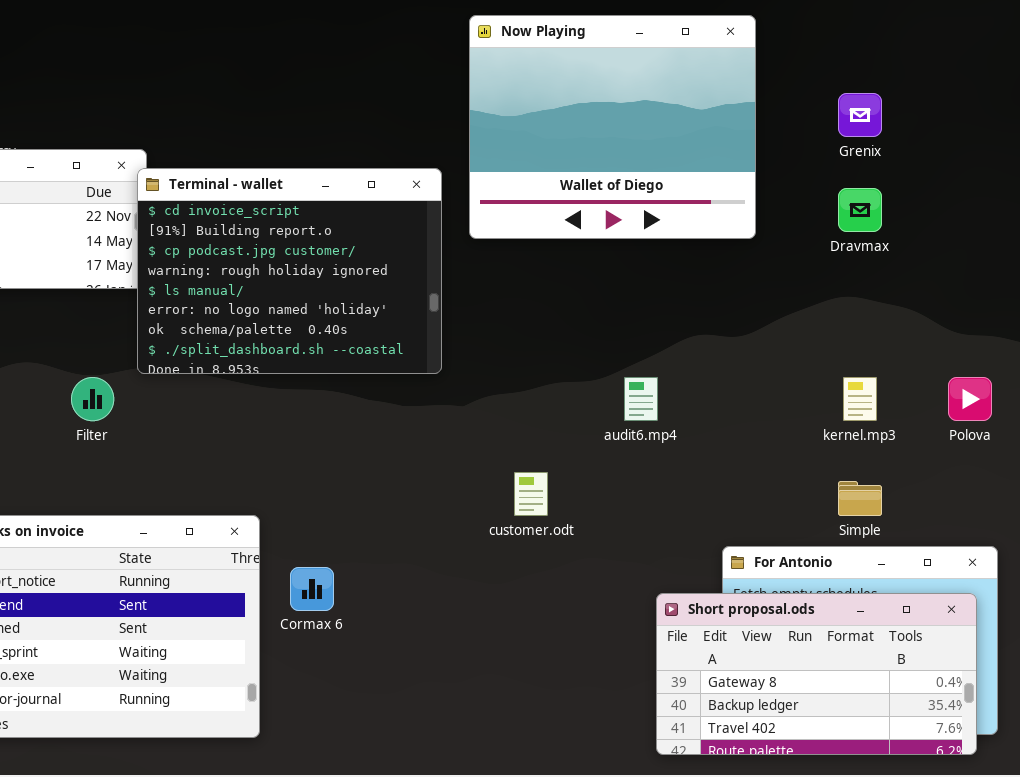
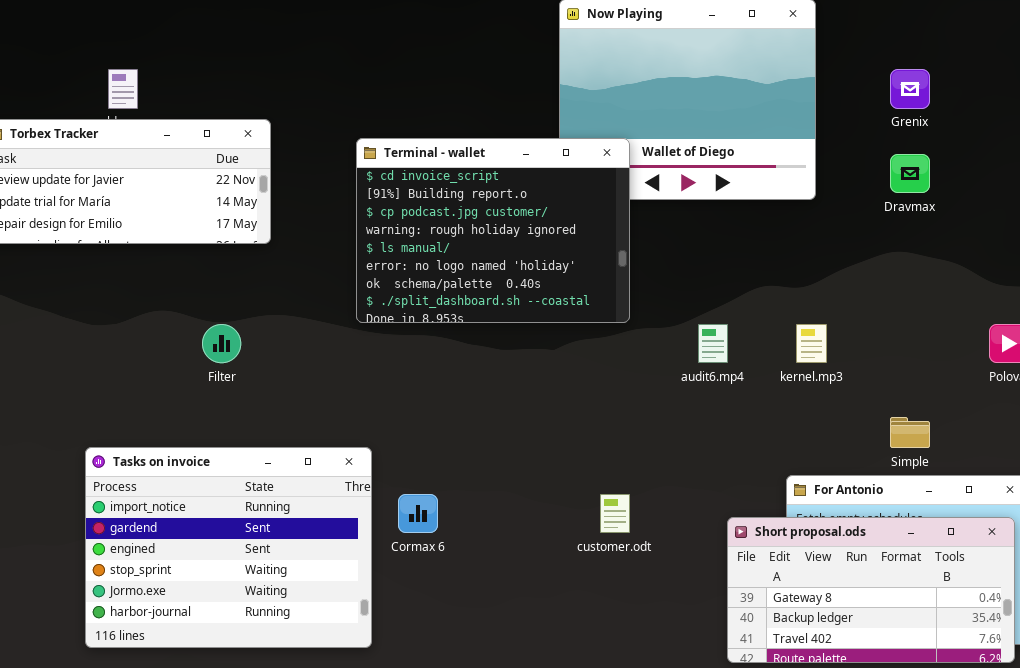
Terminal - wallet: [137,168,442,374] -> [356,138,630,323], moved
kernel.mp3: [843,377,877,421] -> [796,324,827,363], moved
customer.odt: [514,472,548,516] -> [600,494,630,533], moved

